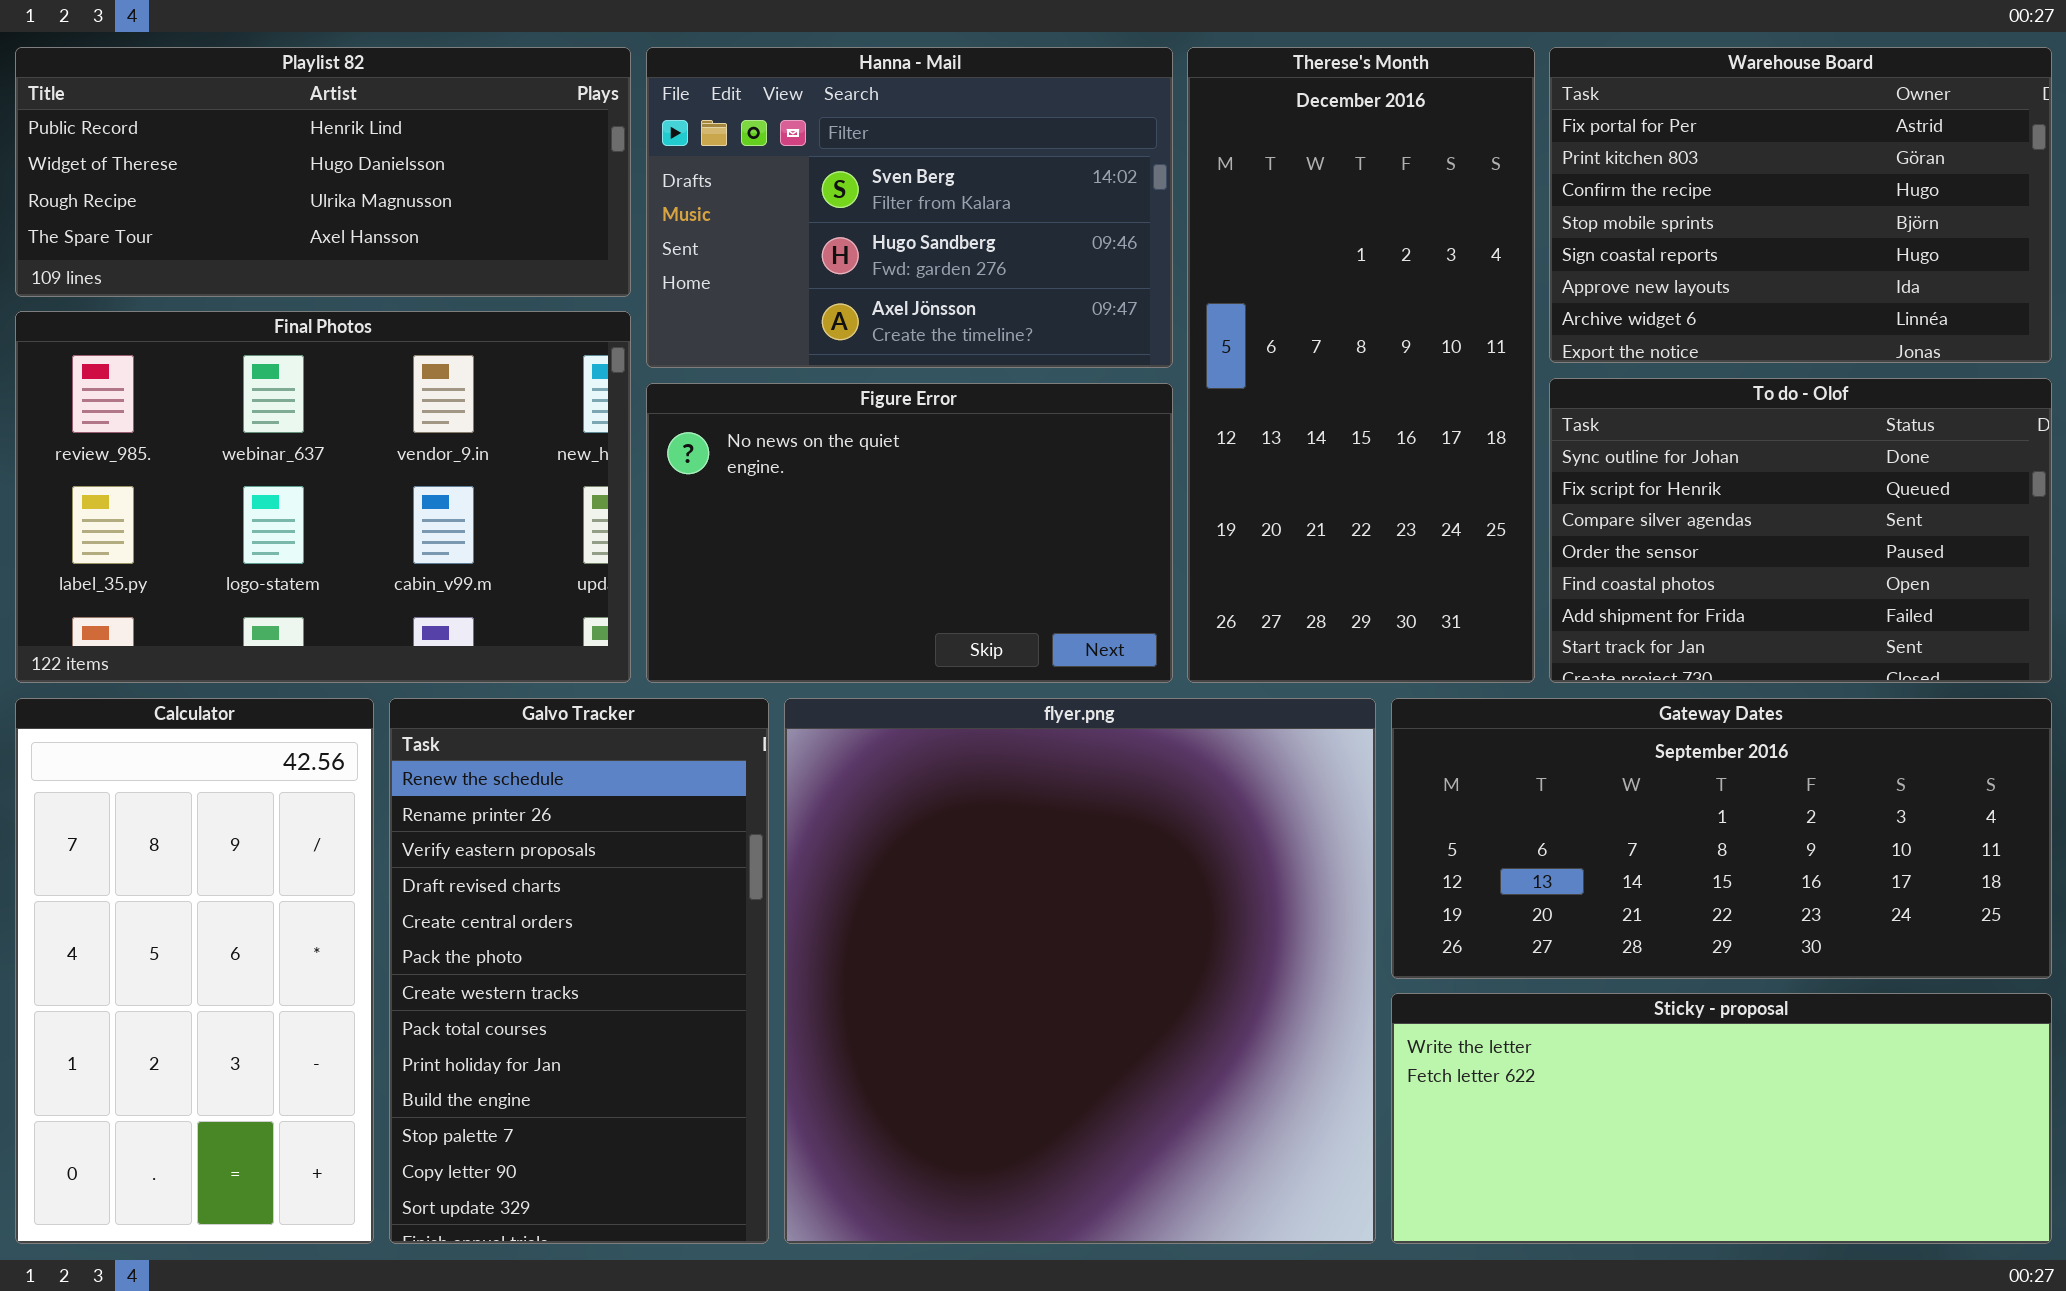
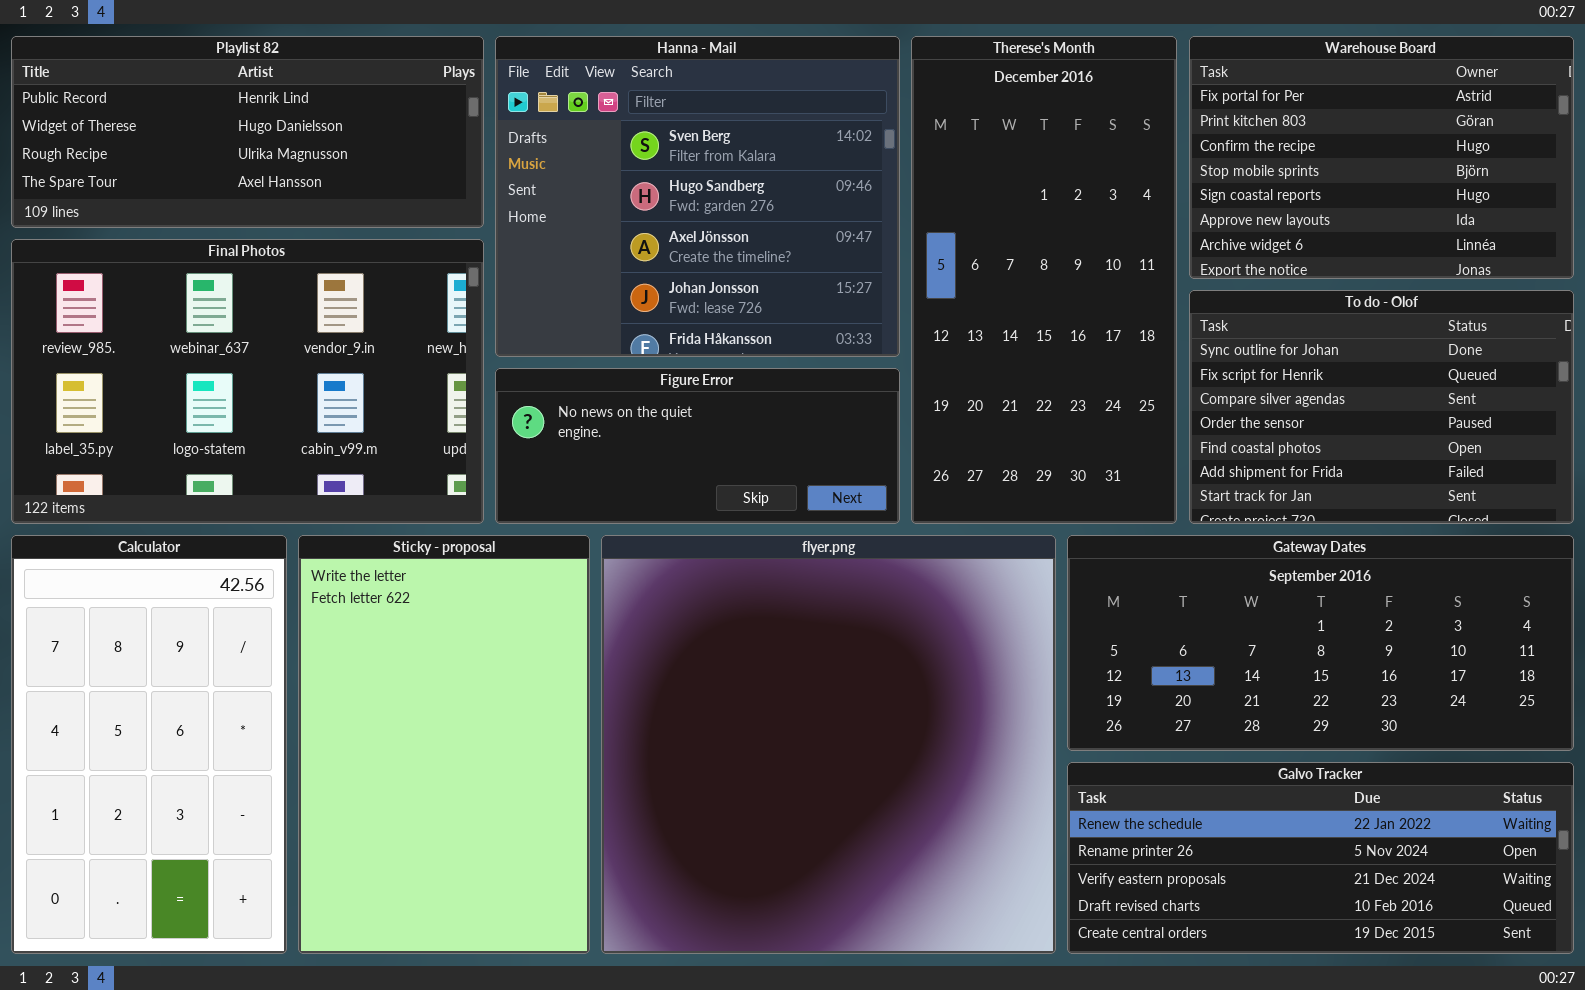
Hanna - Mail: [646,47,1173,368] -> [495,36,900,357], resized
Figure Error: [646,383,1173,683] -> [495,368,900,524], resized
Galvo Tracker: [389,698,769,1244] -> [1067,762,1574,954], moved, resized
Sticky - proposal: [1391,993,2052,1244] -> [298,535,590,954], moved, resized

